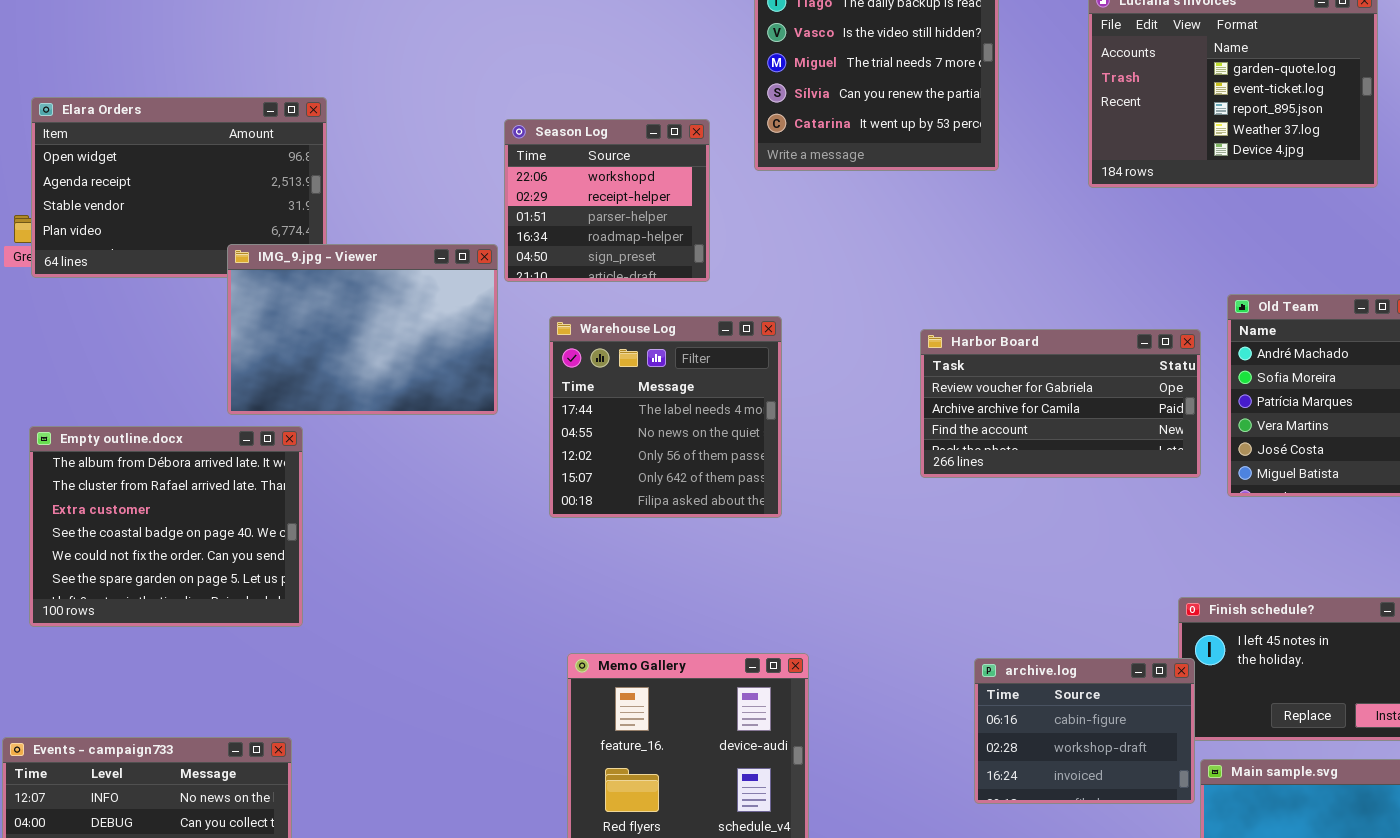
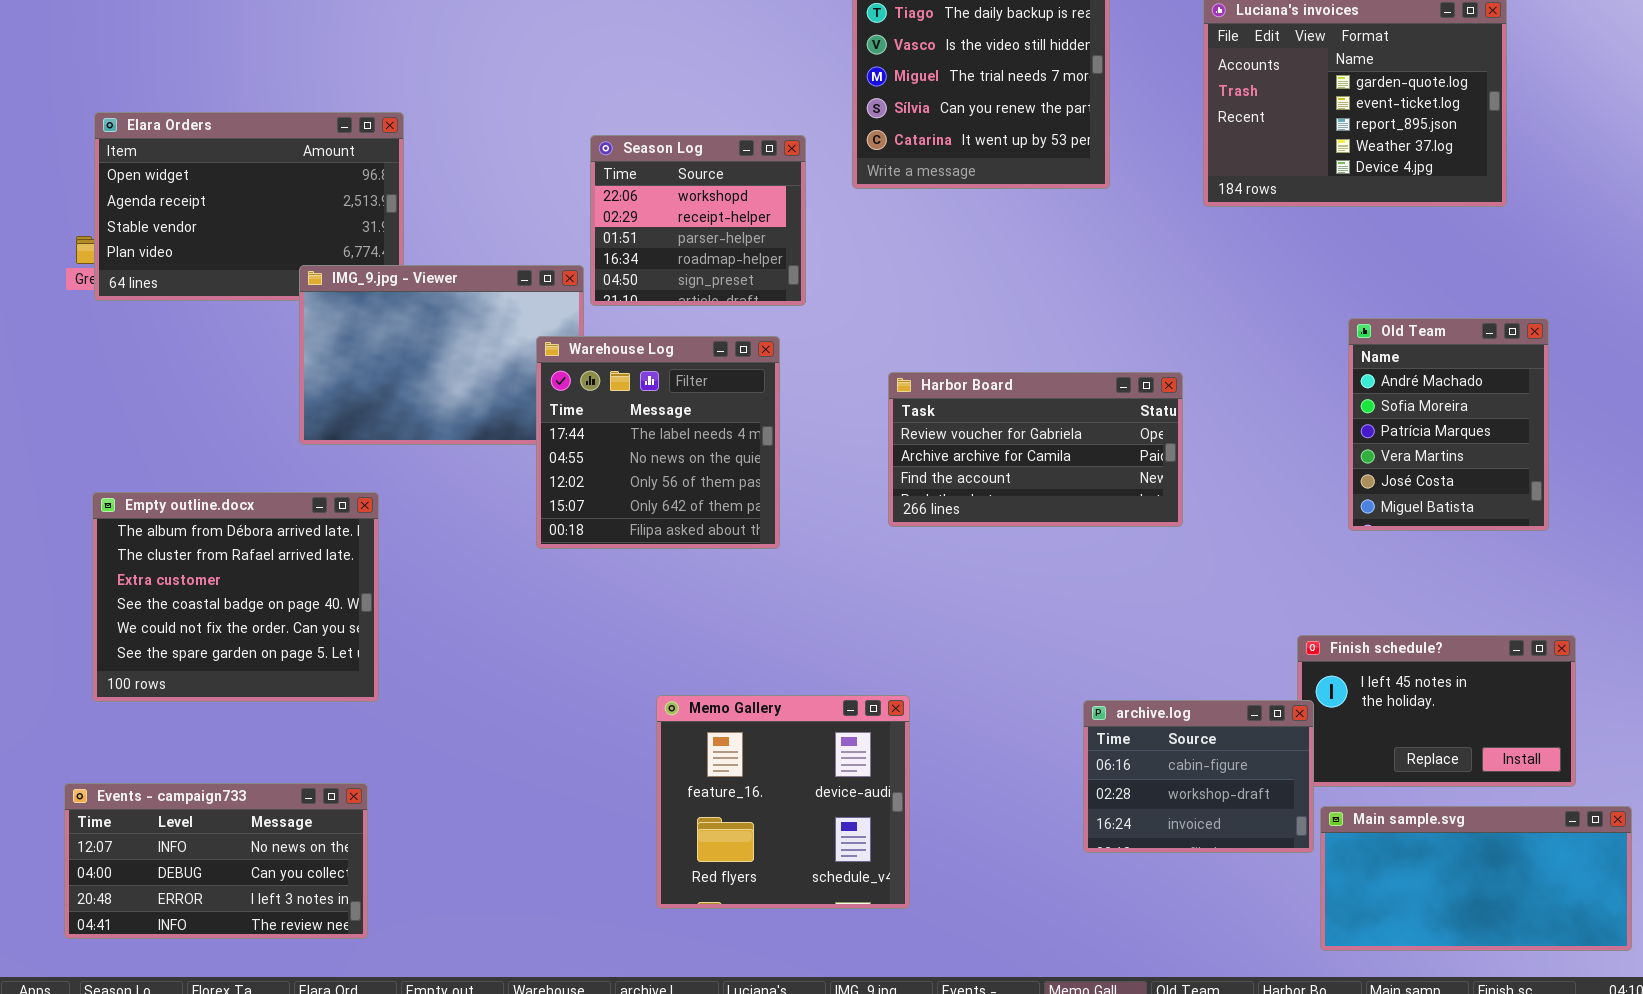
Warehouse Log: [549,316,782,518] -> [536,336,780,549], moved
Harbor Board: [920,329,1201,478] -> [888,372,1183,527], moved
Empty outline.docx: [29,426,303,627] -> [92,492,379,702], moved

